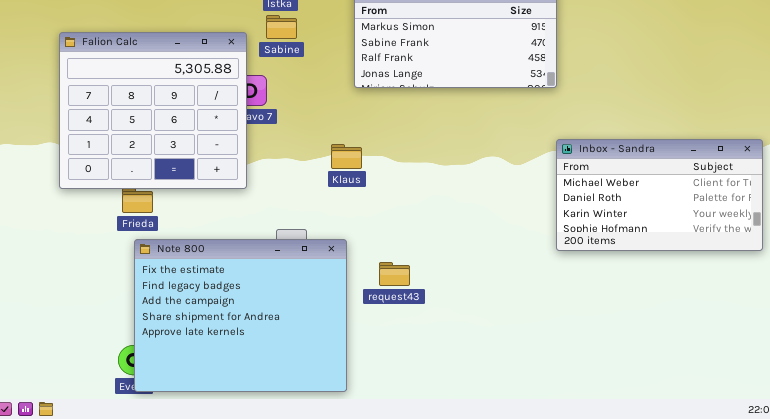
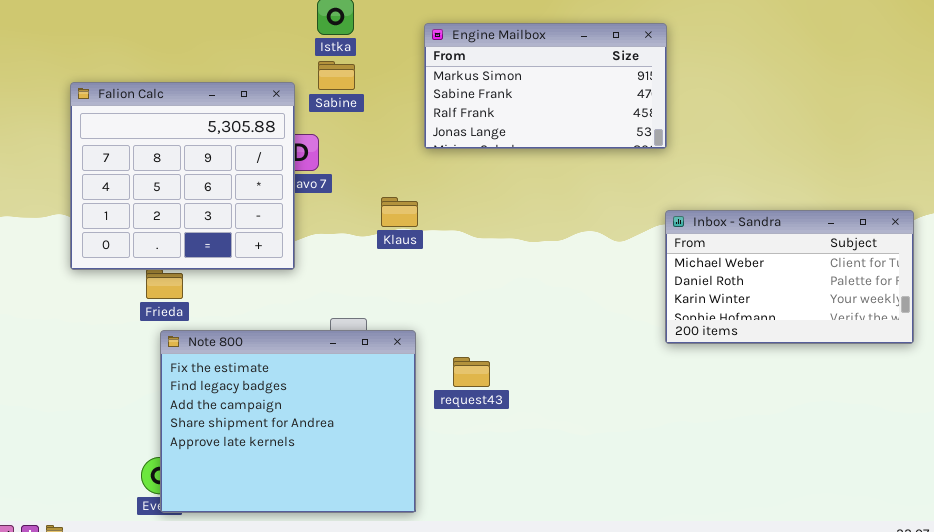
Klaus: [331,144,362,169] -> [381,197,418,227], moved

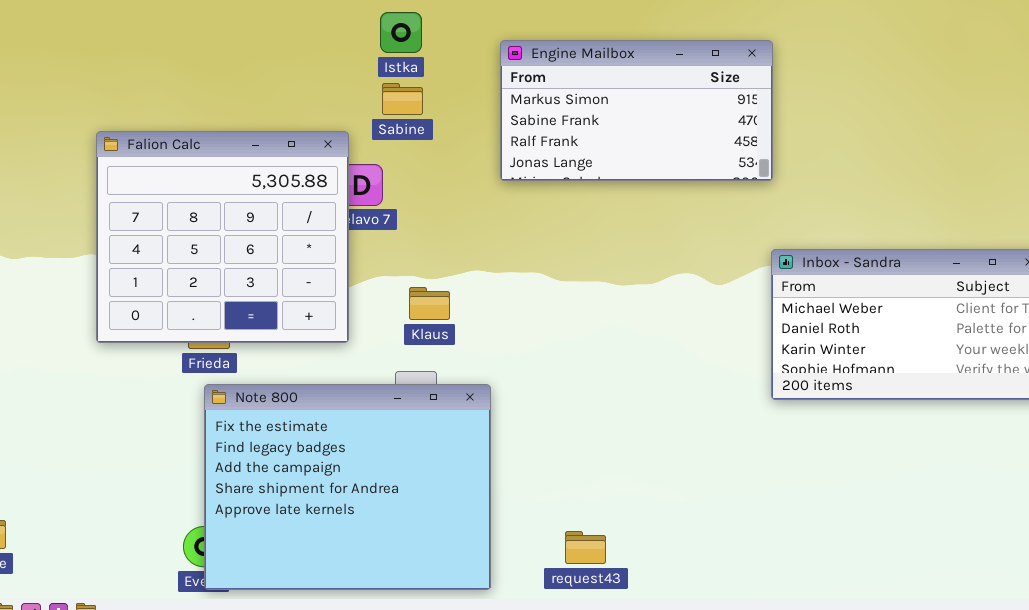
Falion Calc: [70,82,295,270] -> [96,131,349,343], moved
Klaus: [381,197,418,227] -> [409,287,450,320], moved
request43: [453,357,490,387] -> [565,531,606,564], moved

